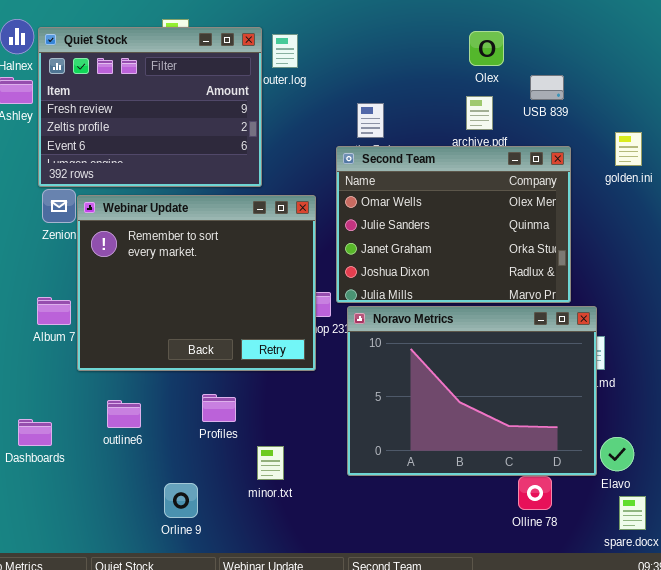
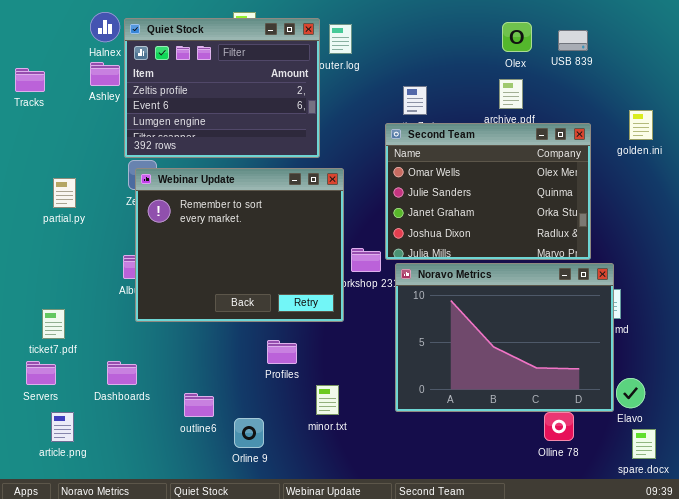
Quiet Stock: [38,27,262,187] -> [124,18,320,158], scrolled down 1 row
USB 839: [530,75,564,100] -> [558,30,588,51], moved
Webinar Update: [77,195,316,371] -> [135,168,344,322], moved
outline6: [107,400,141,428] -> [184,393,214,417], moved

